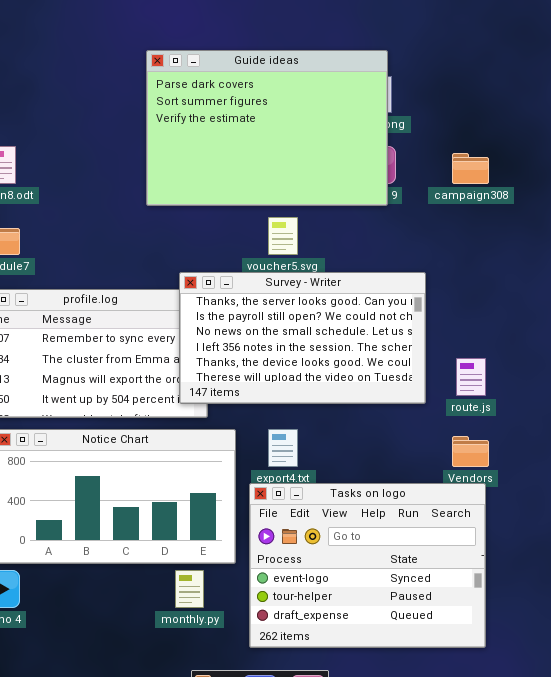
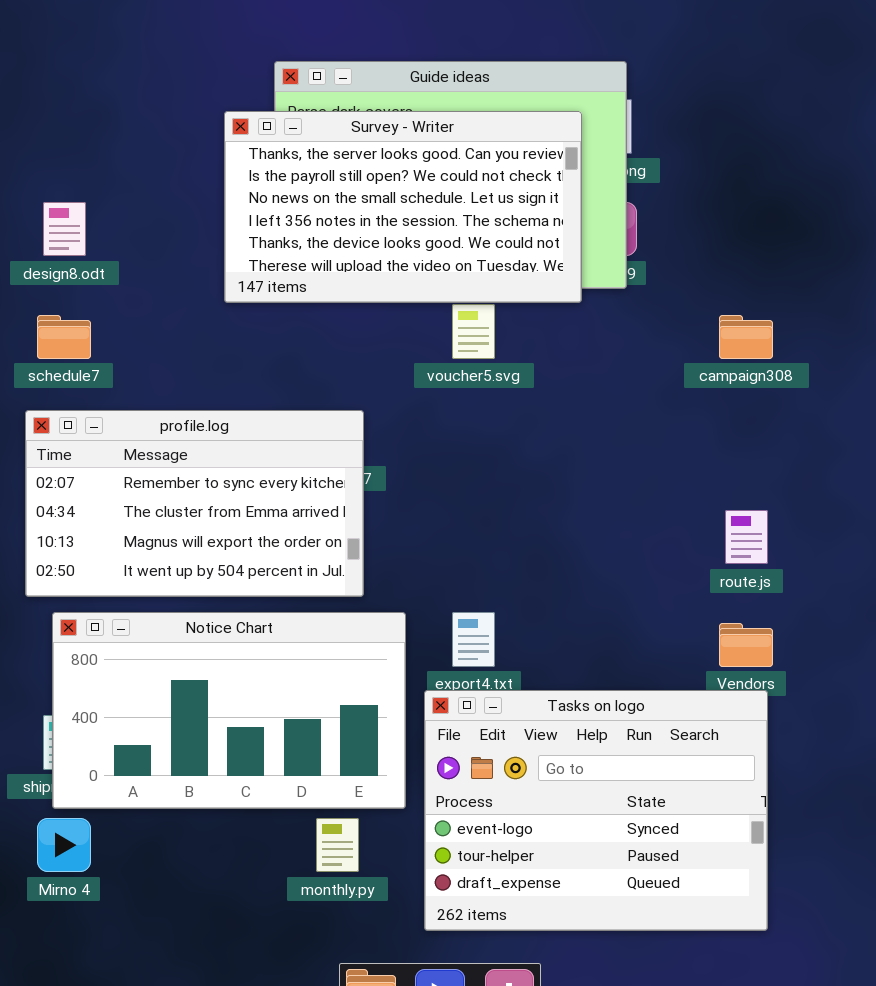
campaign308: [452,153,489,184] -> [719,315,773,359], moved
Survey - Writer: [179,272,426,404] -> [224,111,582,303], moved

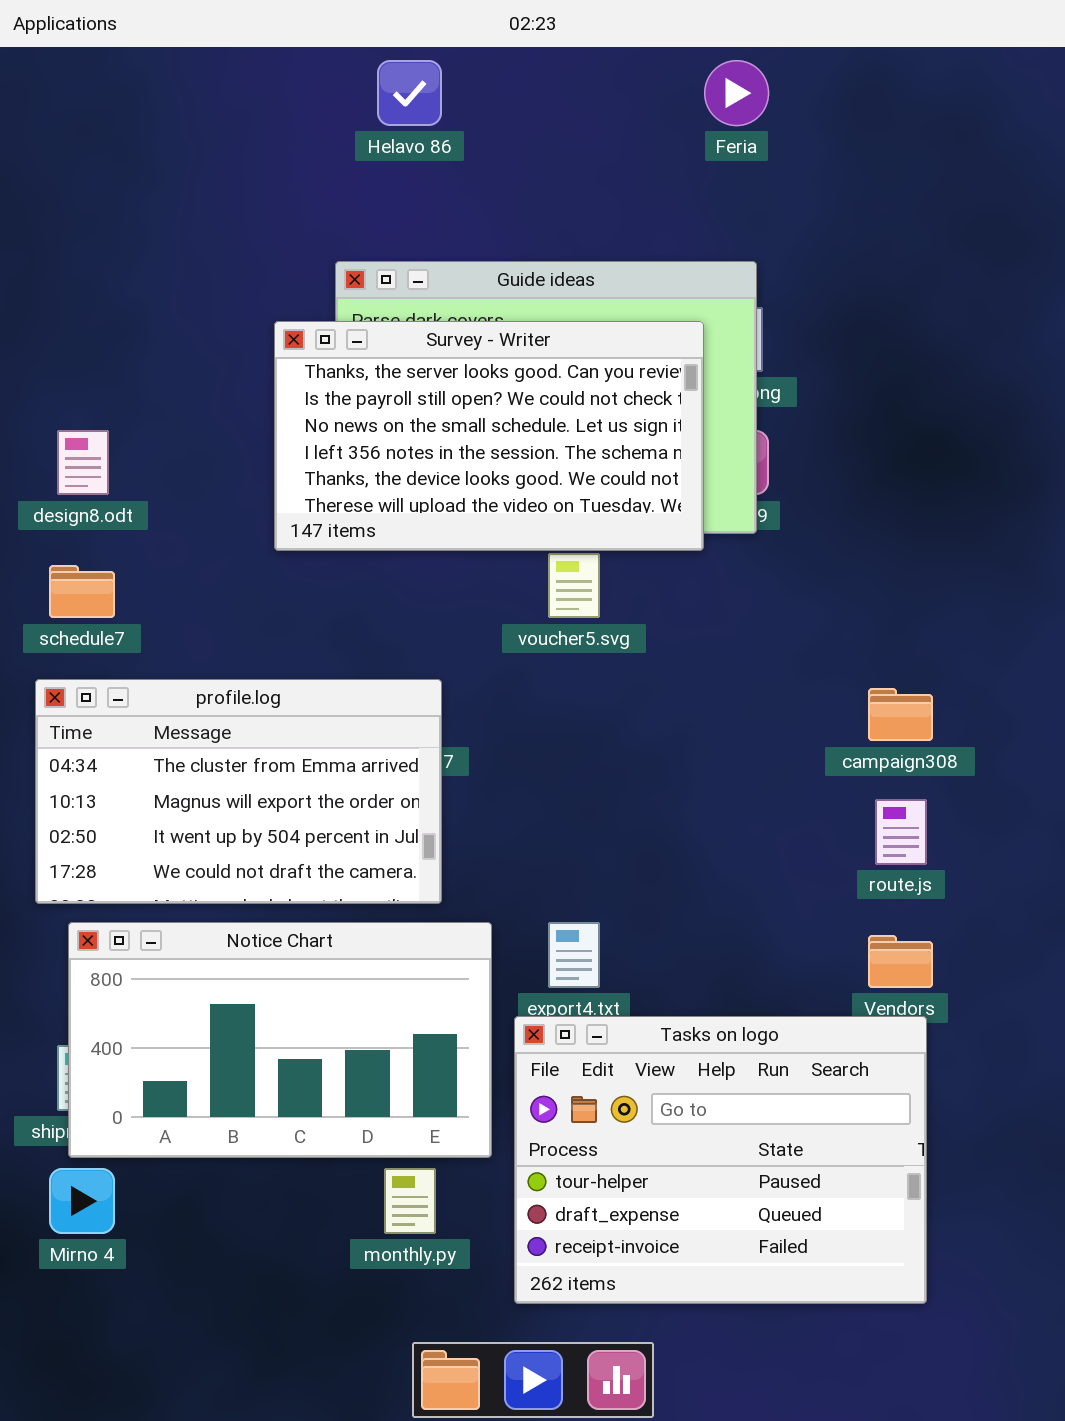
campaign308: [719,315,773,359] -> [868,688,933,741], moved
profile.log: [25,410,364,597] -> [35,679,442,904], scrolled down 1 row
Tasks on logo: [424,690,768,931] -> [514,1016,927,1304], scrolled down 1 row

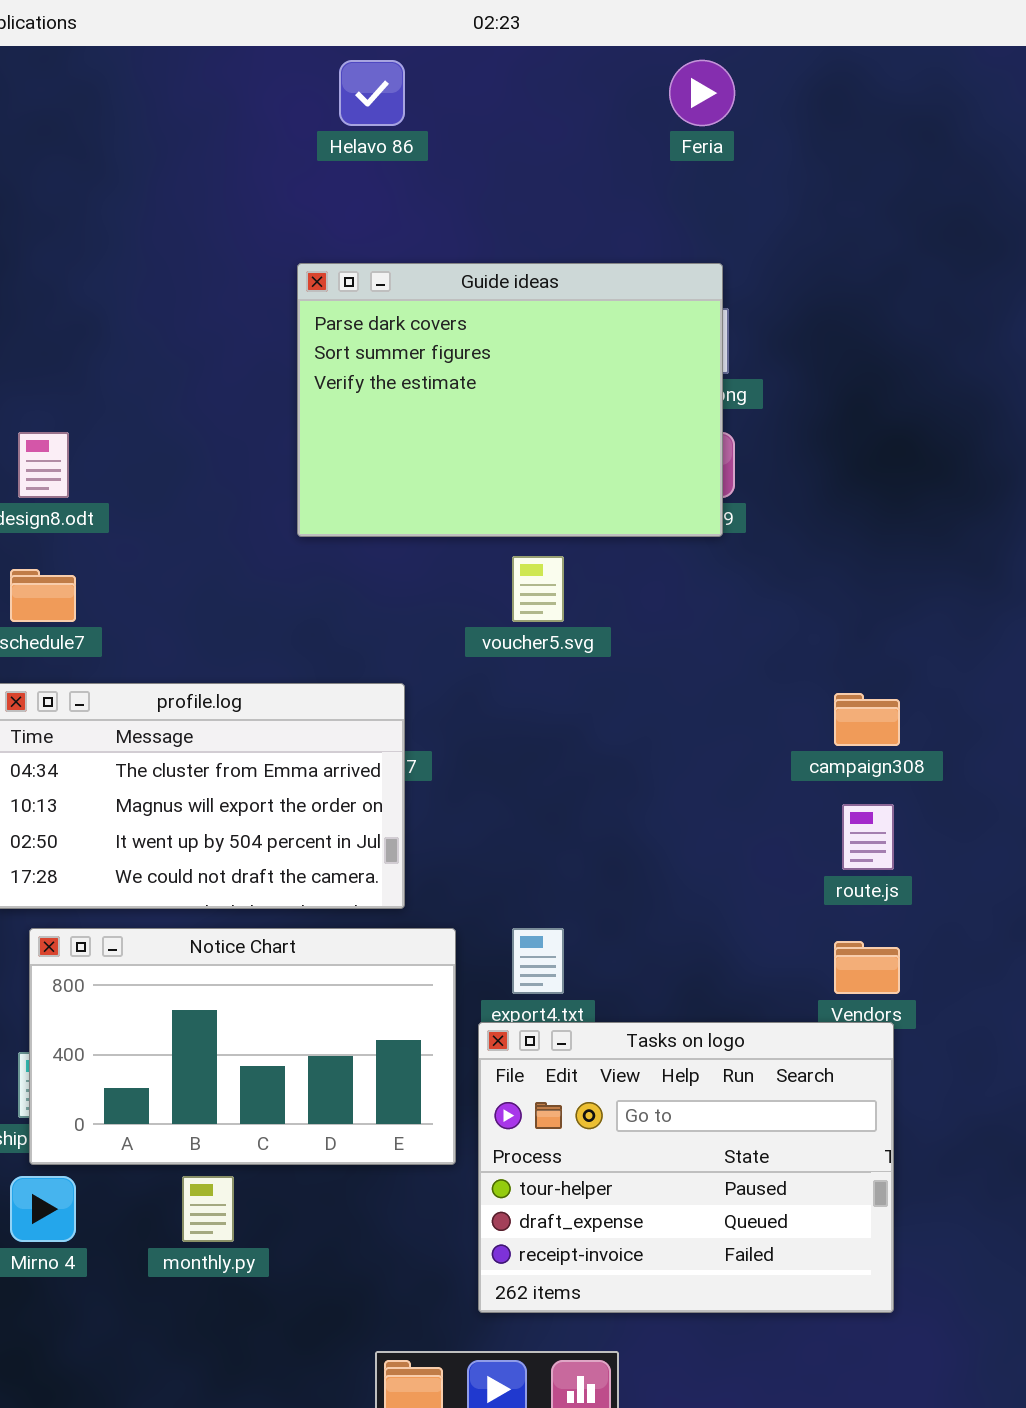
Survey - Writer: [274,321,704,551] -> none, closed
monthly.py: [384,1168,436,1234] -> [182,1176,234,1242], moved

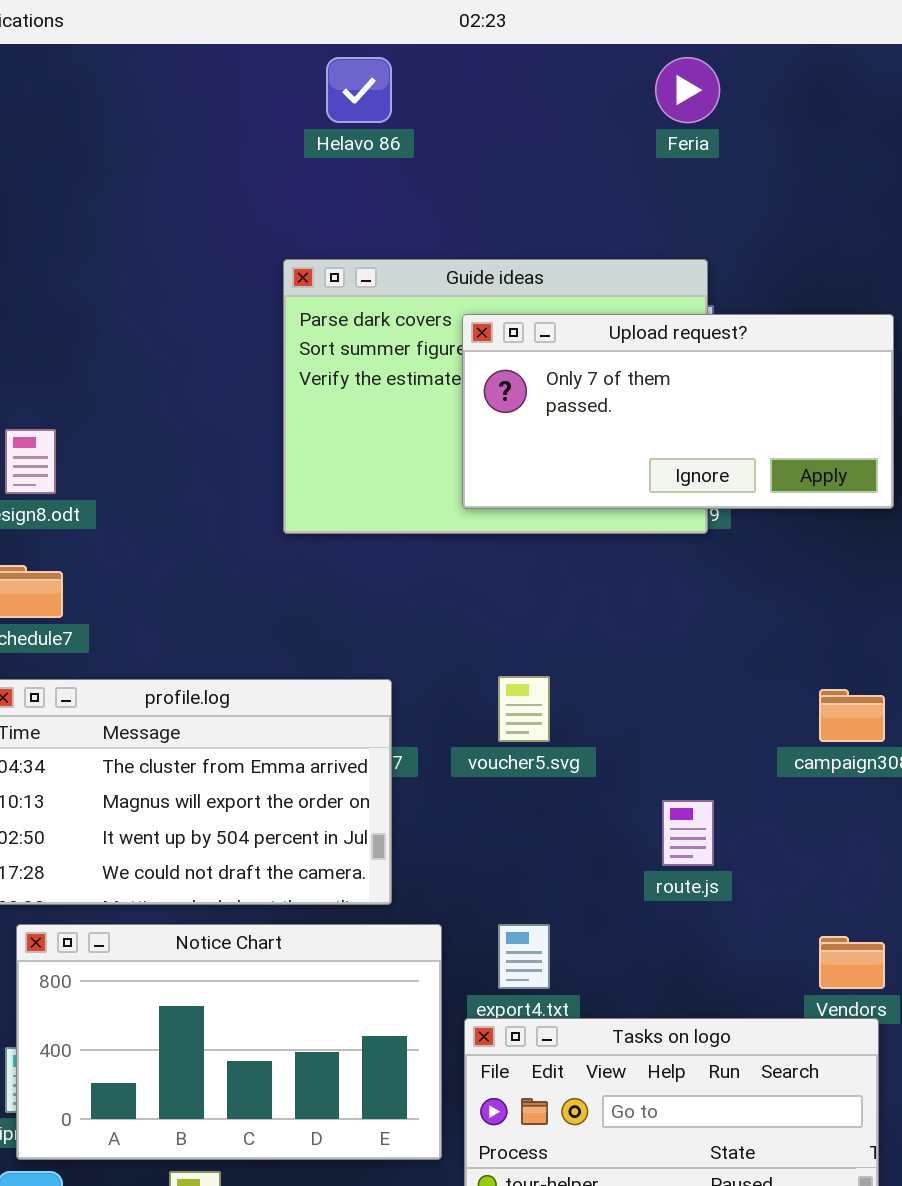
Upload request?: none -> [462,314,894,509], opened
voucher5.svg: [512,556,564,622] -> [498,676,550,742], moved
route.js: [842,804,894,870] -> [662,800,714,866], moved

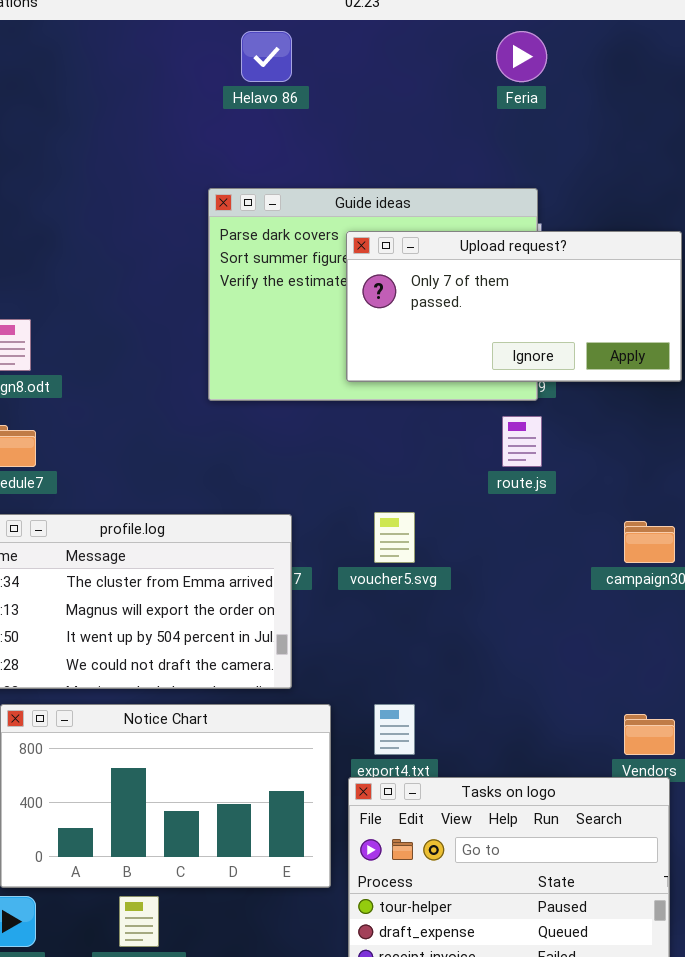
route.js: [662,800,714,866] -> [502,416,542,467], moved

